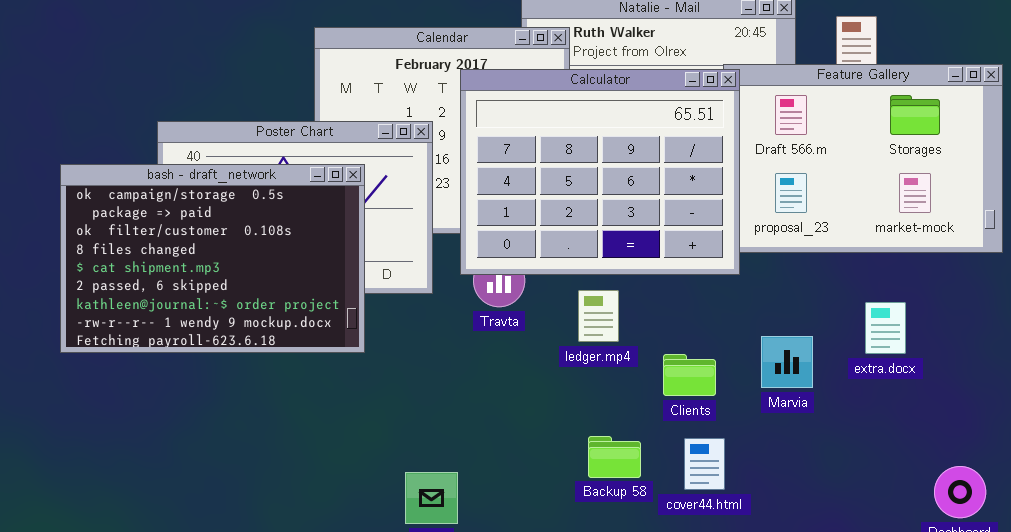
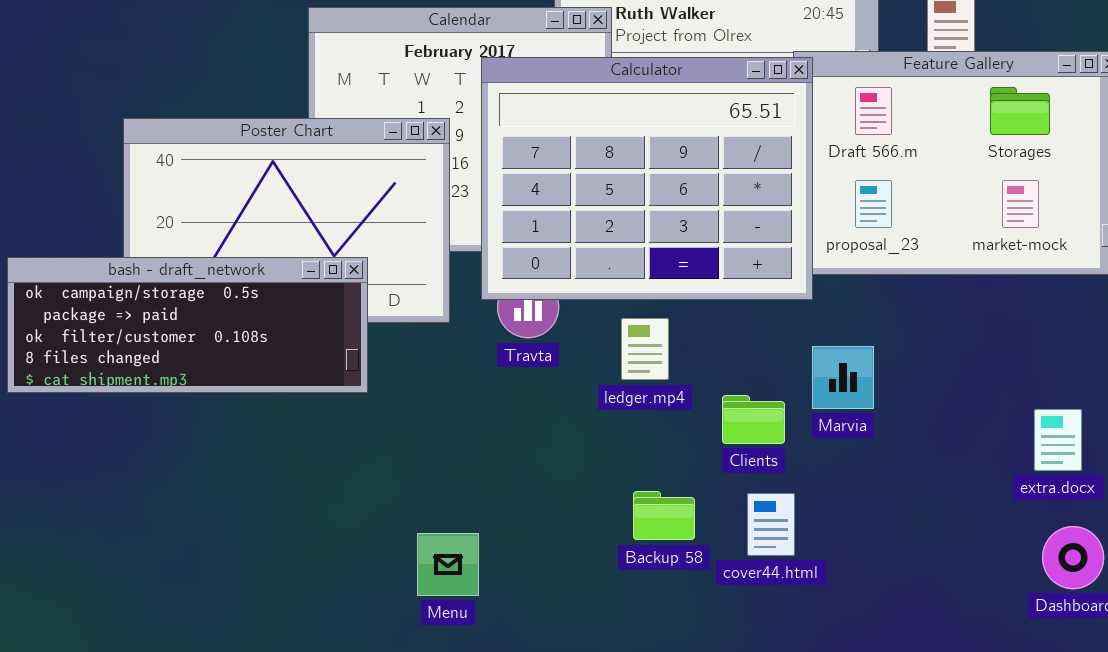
bash - draft_network: [60,164,365,353] -> [7,257,368,393], resized
extra.docx: [865,302,906,354] -> [1034,409,1082,471], moved
Marvia: [761,336,813,388] -> [812,346,874,409], moved

